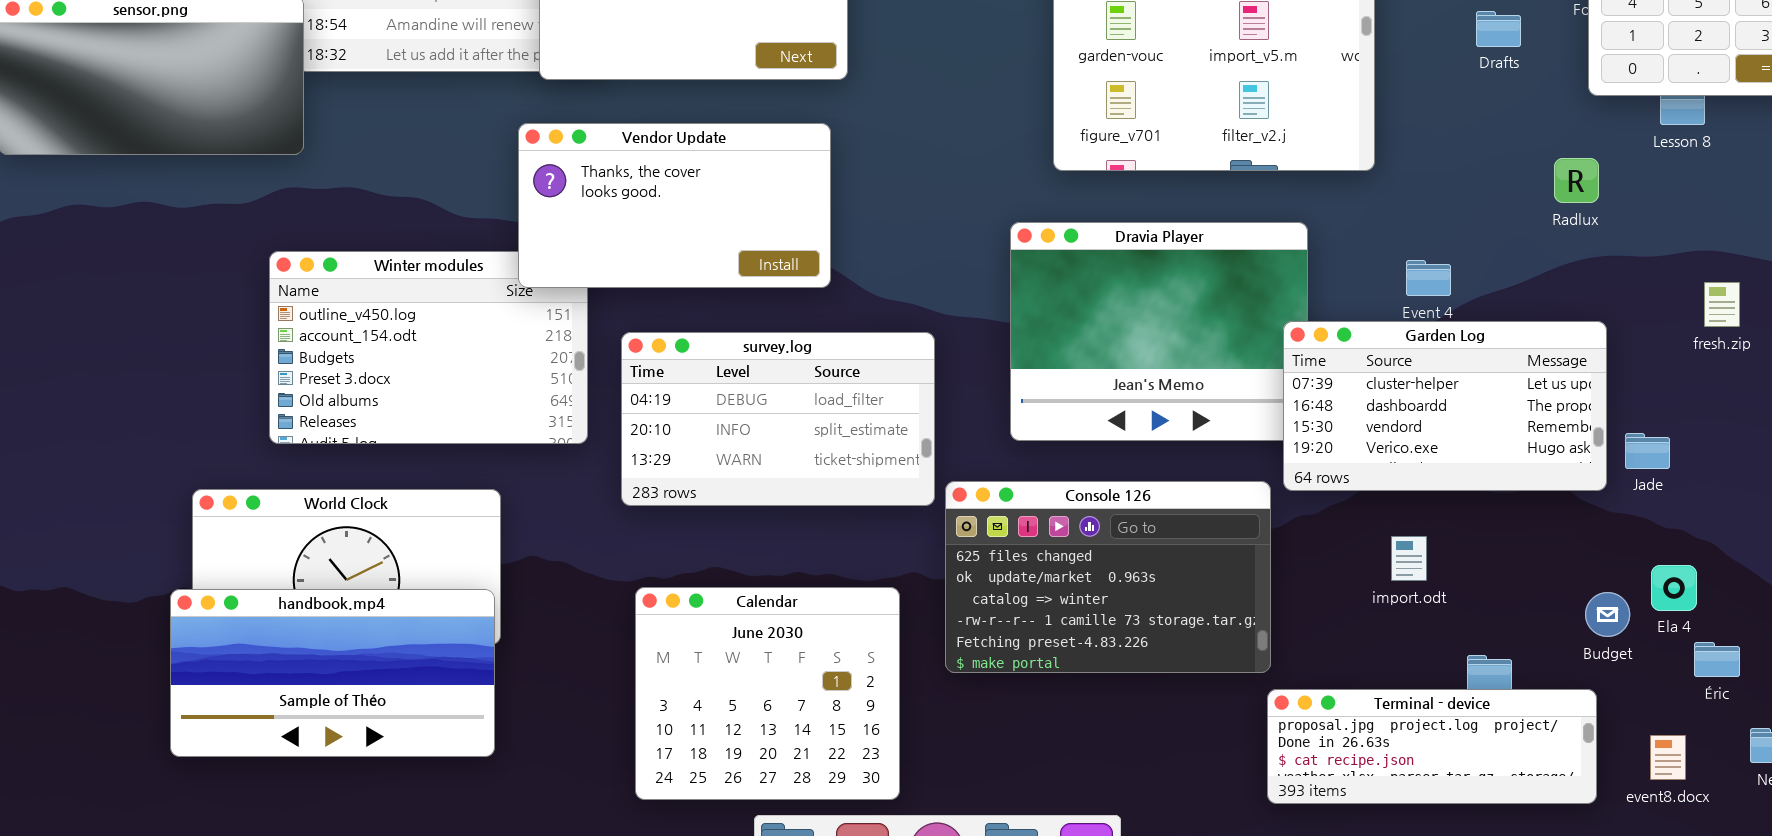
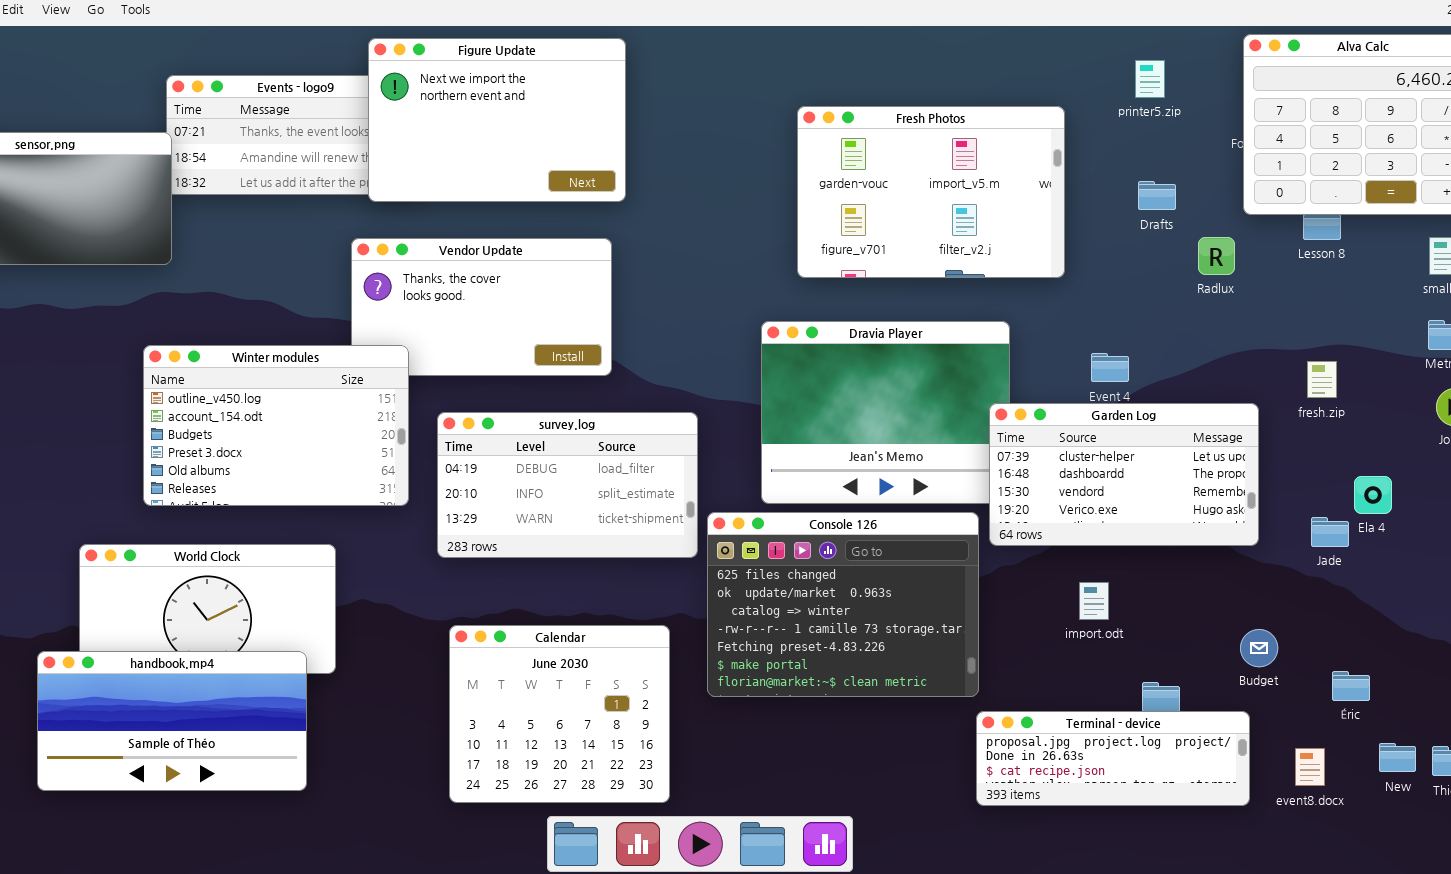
Drafts: [1476,11,1521,47] -> [1138,181,1176,210], moved
Radlux: [1554,158,1599,203] -> [1198,237,1235,275], moved
Winter modules: [269,251,588,444] -> [143,345,409,506], raised
fresh.zip: [1704,282,1740,327] -> [1307,361,1337,398], moved
Jade: [1625,433,1670,469] -> [1311,517,1349,547], moved
Console 126: [945,481,1271,673] -> [707,512,979,697], resized
Ela 4: [1651,565,1697,611] -> [1354,476,1392,514], moved
handbook.mp4: [170,589,495,757] -> [37,651,307,791], moved

